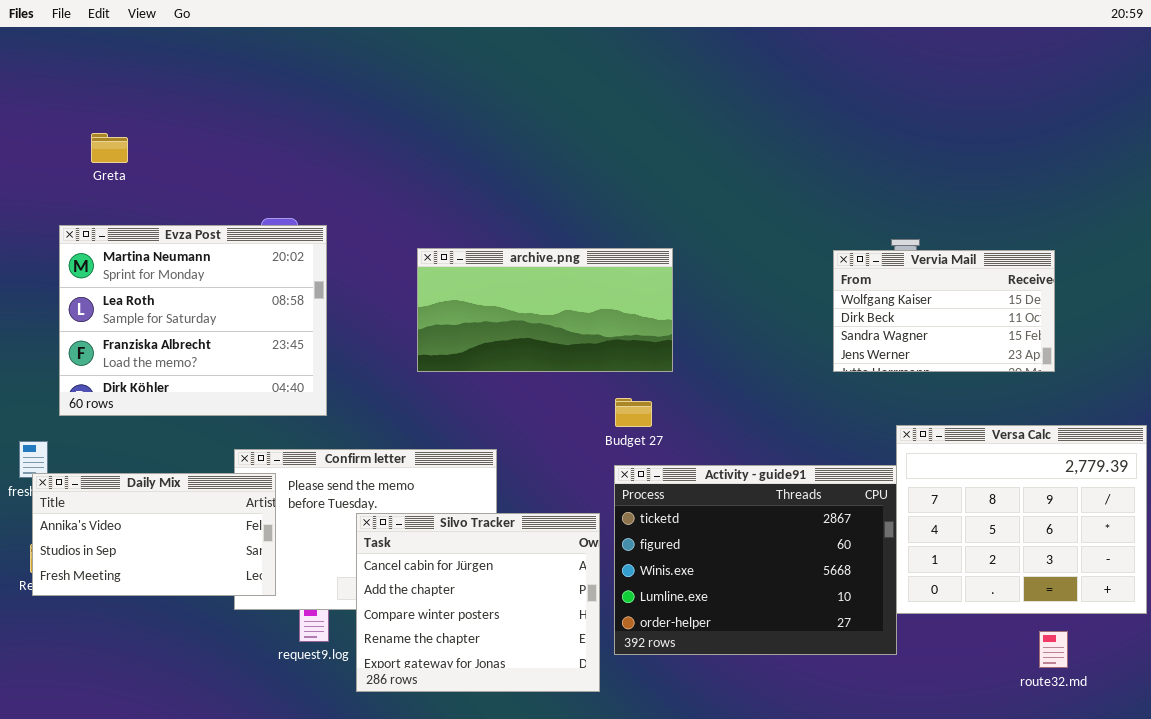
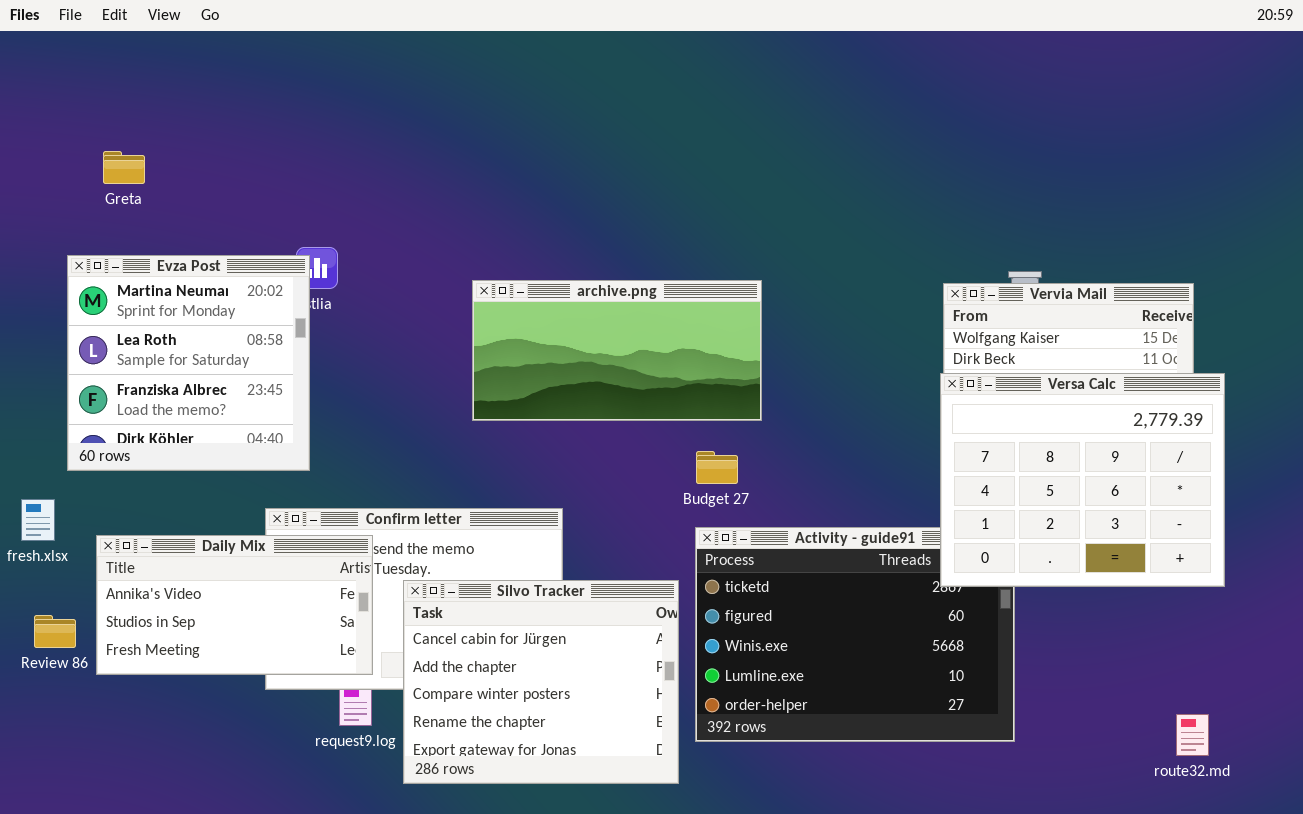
Evza Post: [59,225,327,416] -> [67,255,310,471], resized
Versa Calc: [896,425,1147,614] -> [940,373,1225,587], moved
Daily Mix: [32,473,276,596] -> [96,535,373,675], moved

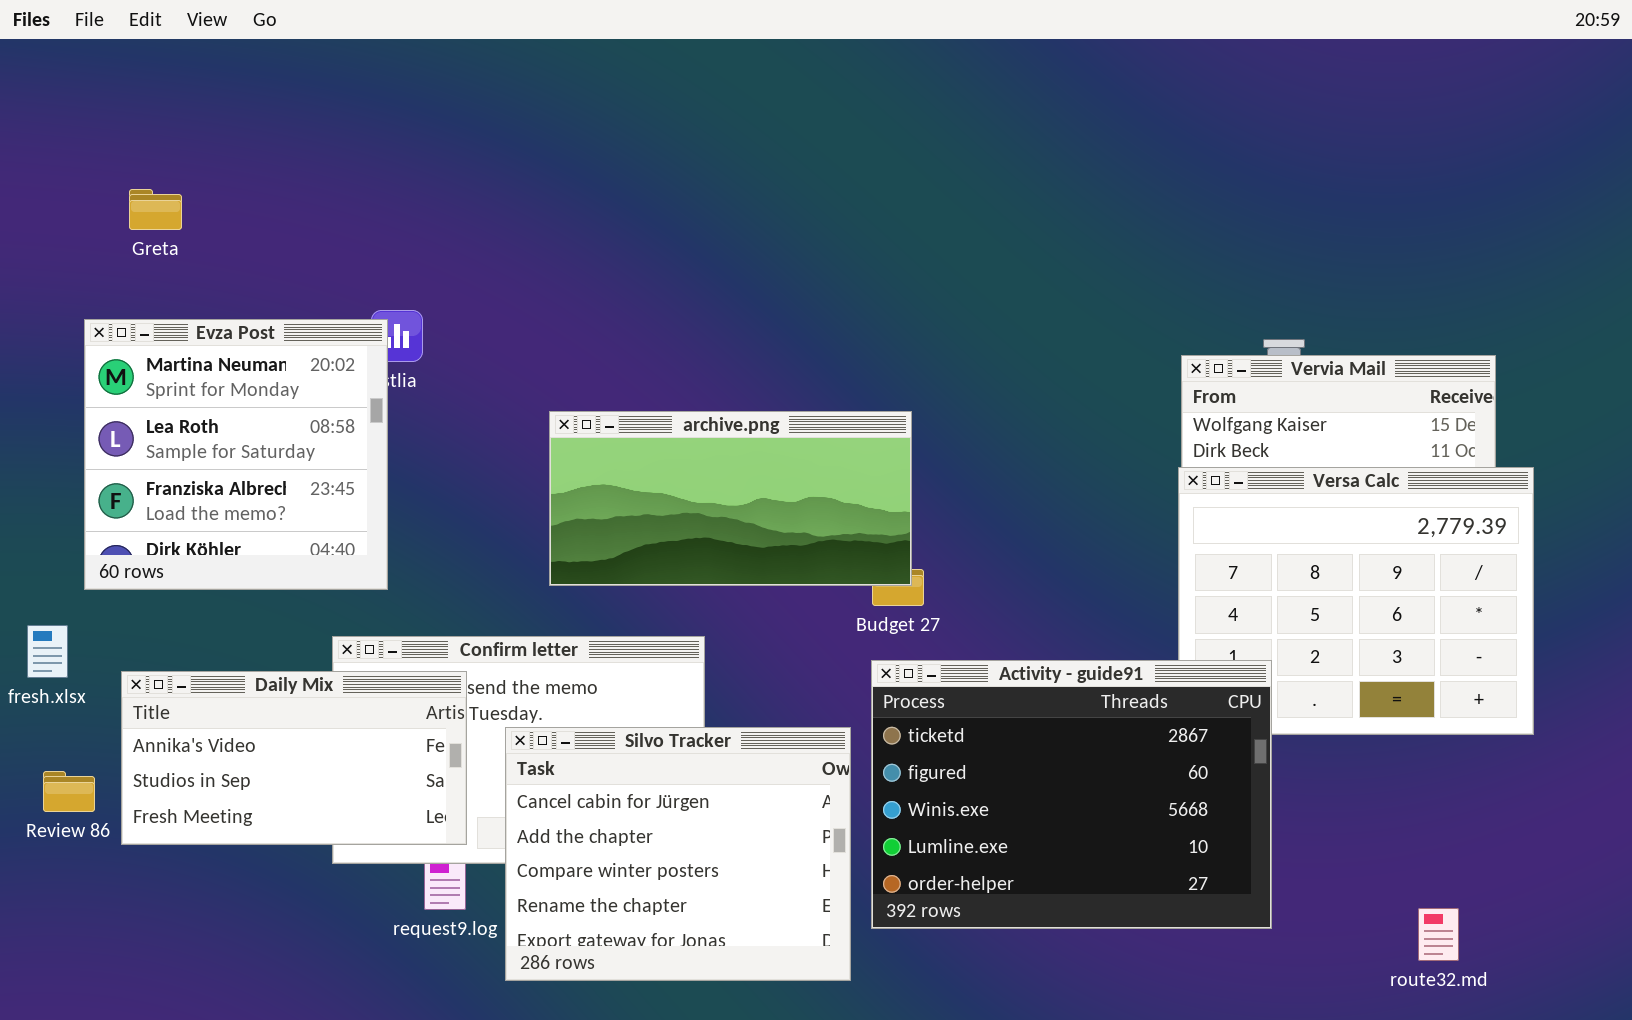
archive.png: [472,280,762,421] -> [549,411,912,586], moved
Activity - guide91: [695,527,1015,742] -> [871,660,1272,929], raised
route32.md: [1176,714,1209,756] -> [1418,908,1459,961], moved

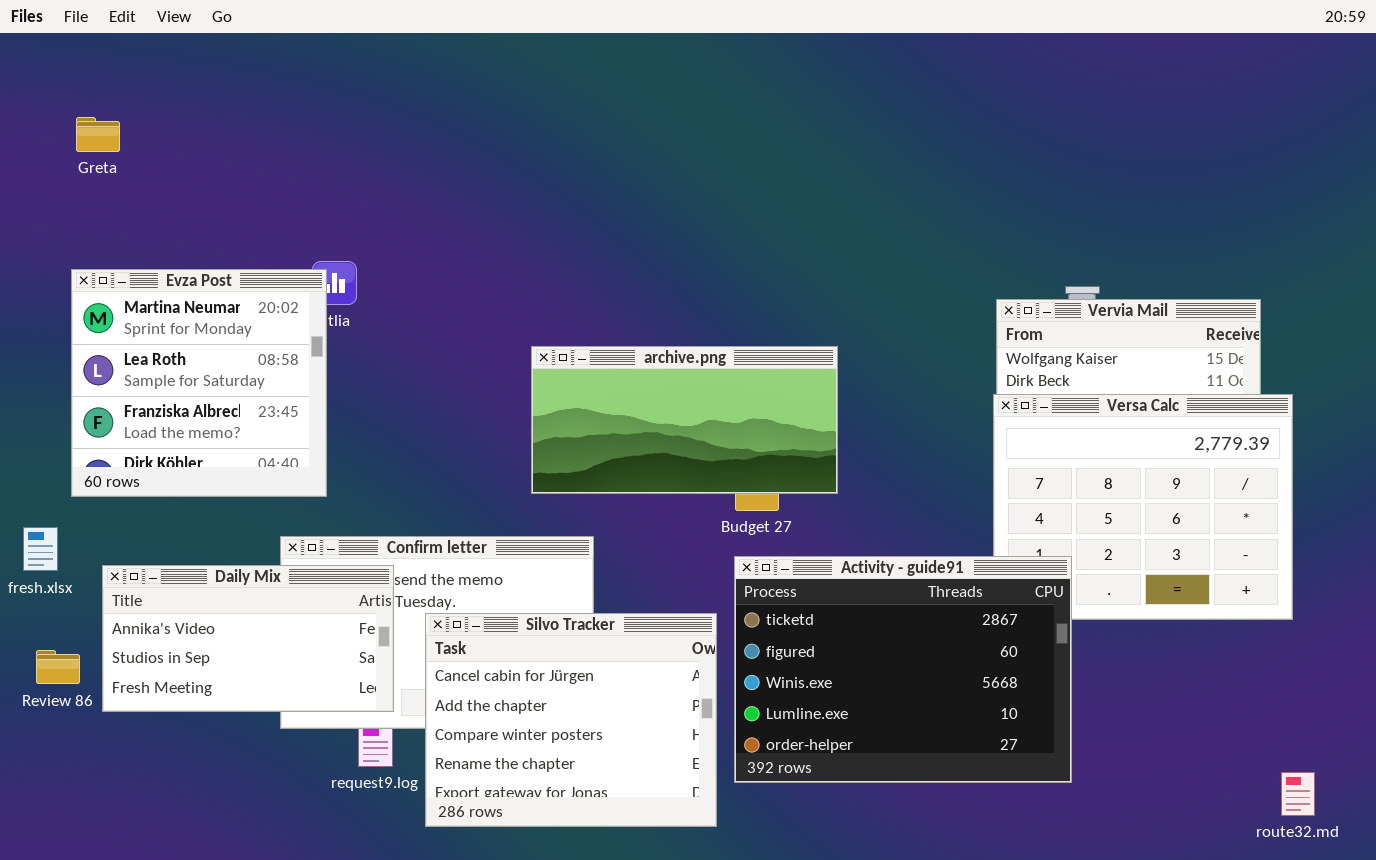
Greta: [129,189,182,230] -> [76,117,120,152], moved
archive.png: [549,411,912,586] -> [531,346,838,494], moved
route32.md: [1418,908,1459,961] -> [1281,772,1315,816], moved

